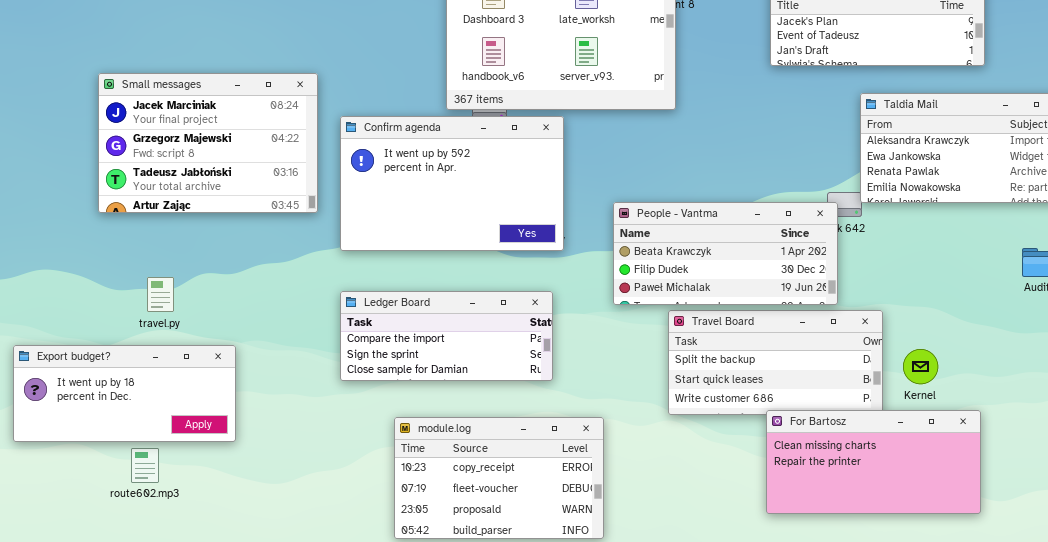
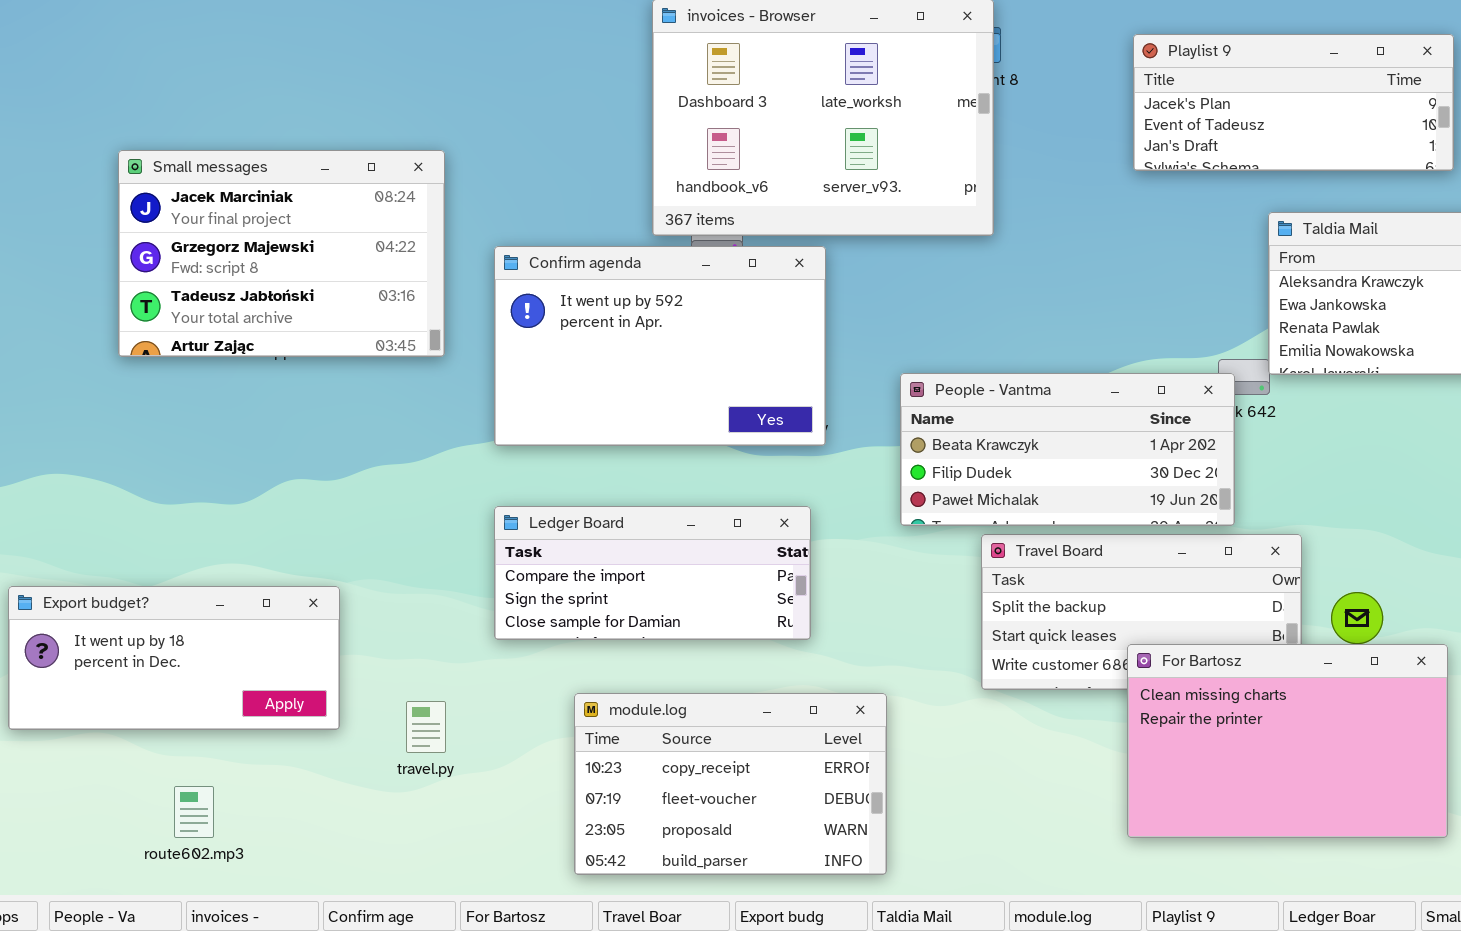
Small messages: [98,73,318,213] -> [118,150,445,357], moved
travel.py: [147,277,174,312] -> [406,701,446,753], moved
For Bartosz: [766,410,981,514] -> [1127,644,1448,838], resized
route602.mp3: [131,448,159,483] -> [174,786,214,838], moved

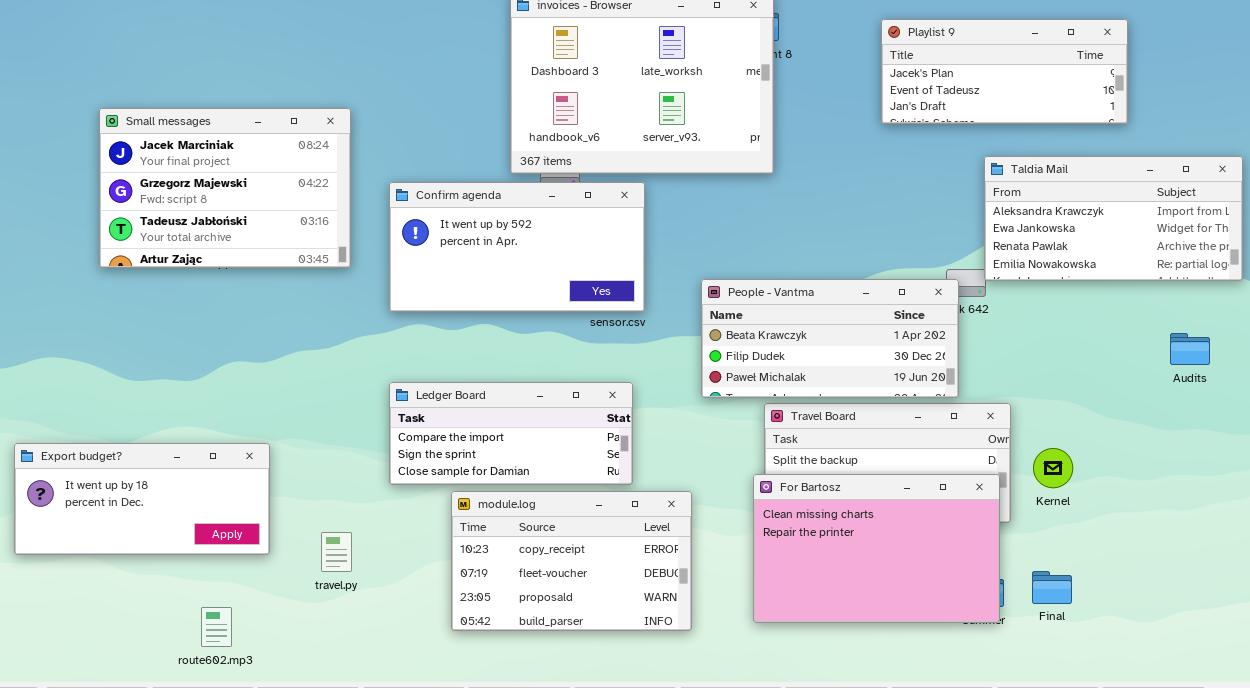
Confirm agenda: [494,246,826,446] -> [389,182,645,312], resized
For Bartosz: [1127,644,1448,838] -> [753,474,1000,623], moved
module.log: [574,693,887,875] -> [451,491,692,631], moved
route602.mp3: [174,786,214,838] -> [201,607,232,647], moved

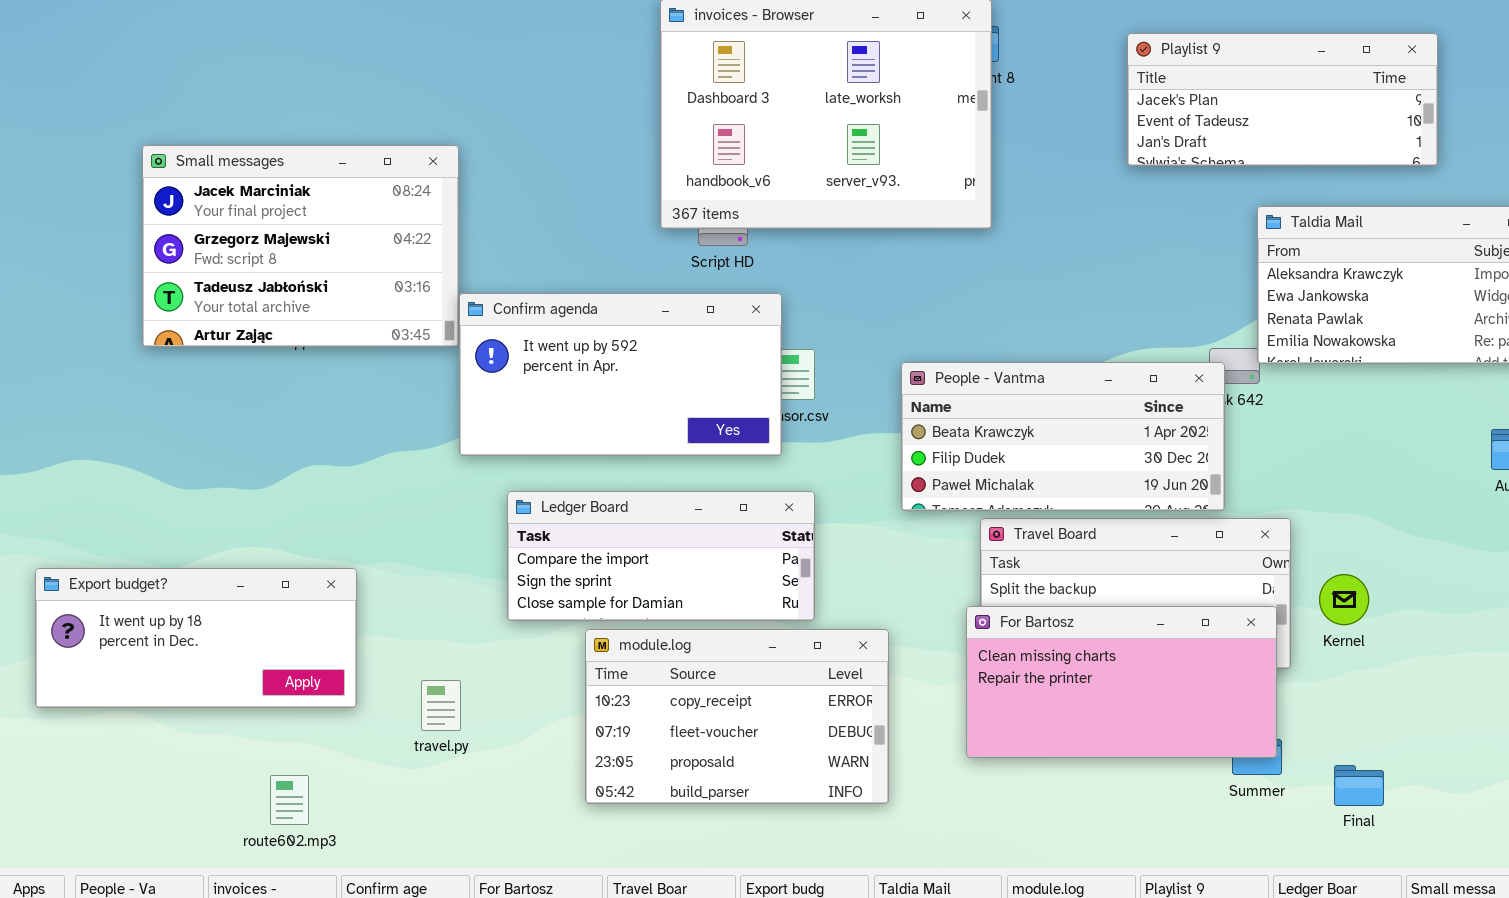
Confirm agenda: [389,182,645,312] -> [459,293,782,456], moved
For Bartosz: [753,474,1000,623] -> [966,606,1277,758], resized
Final: [1032,571,1072,604] -> [1334,765,1384,806], moved

